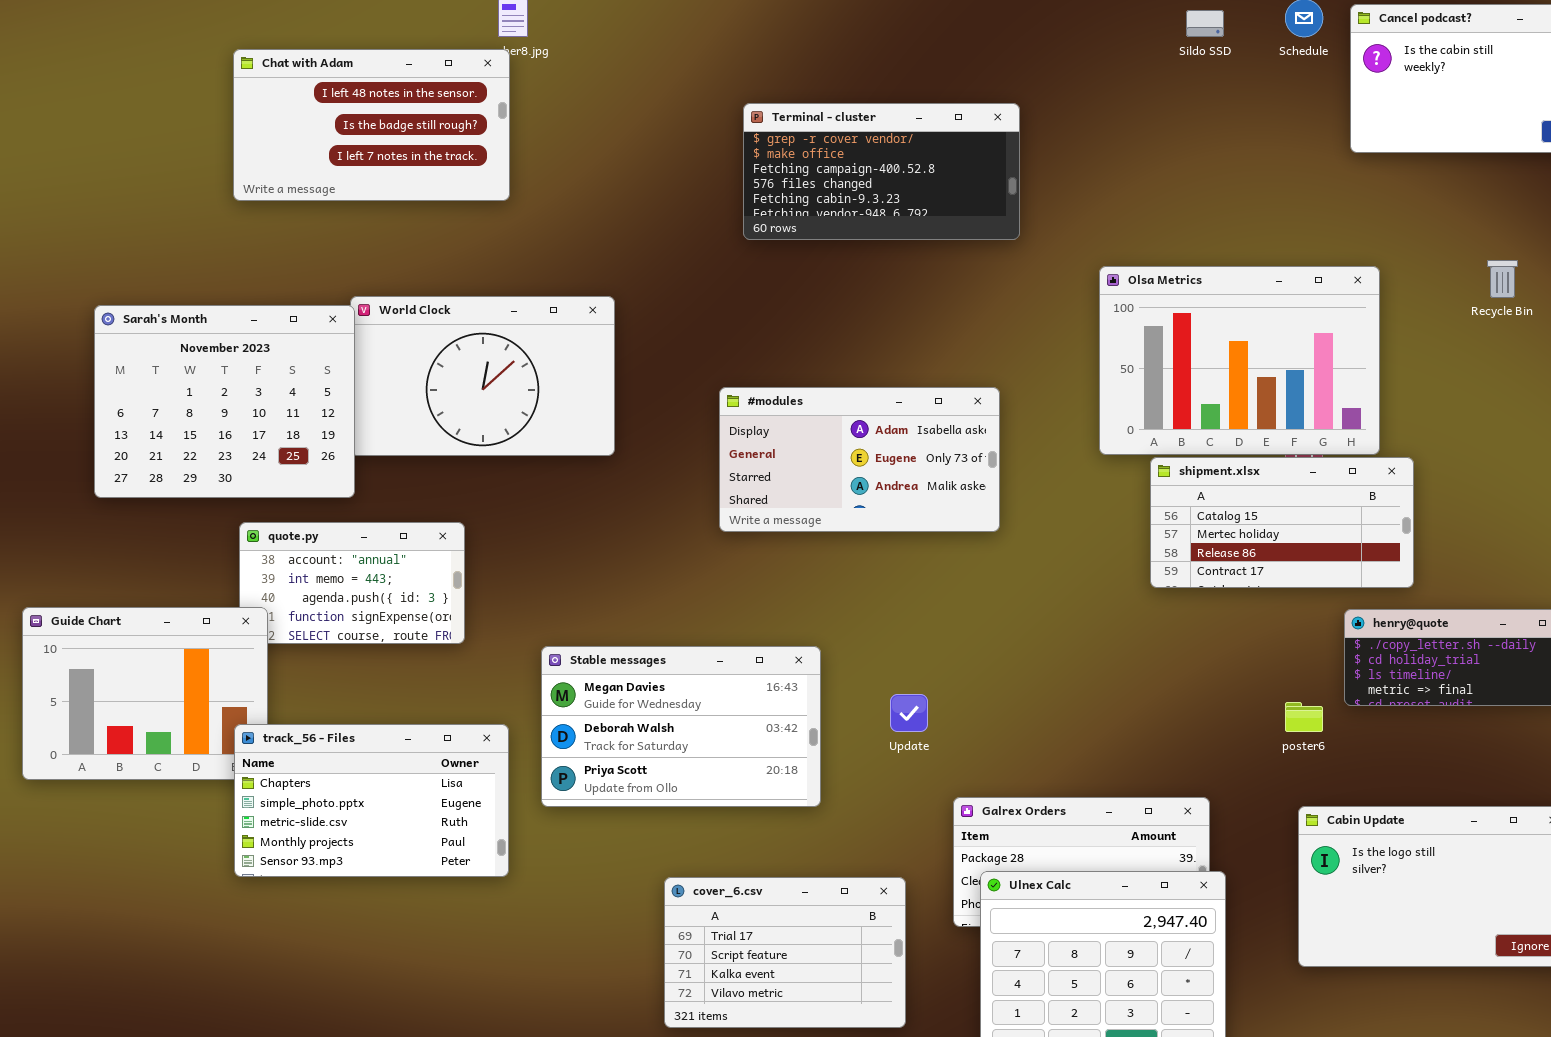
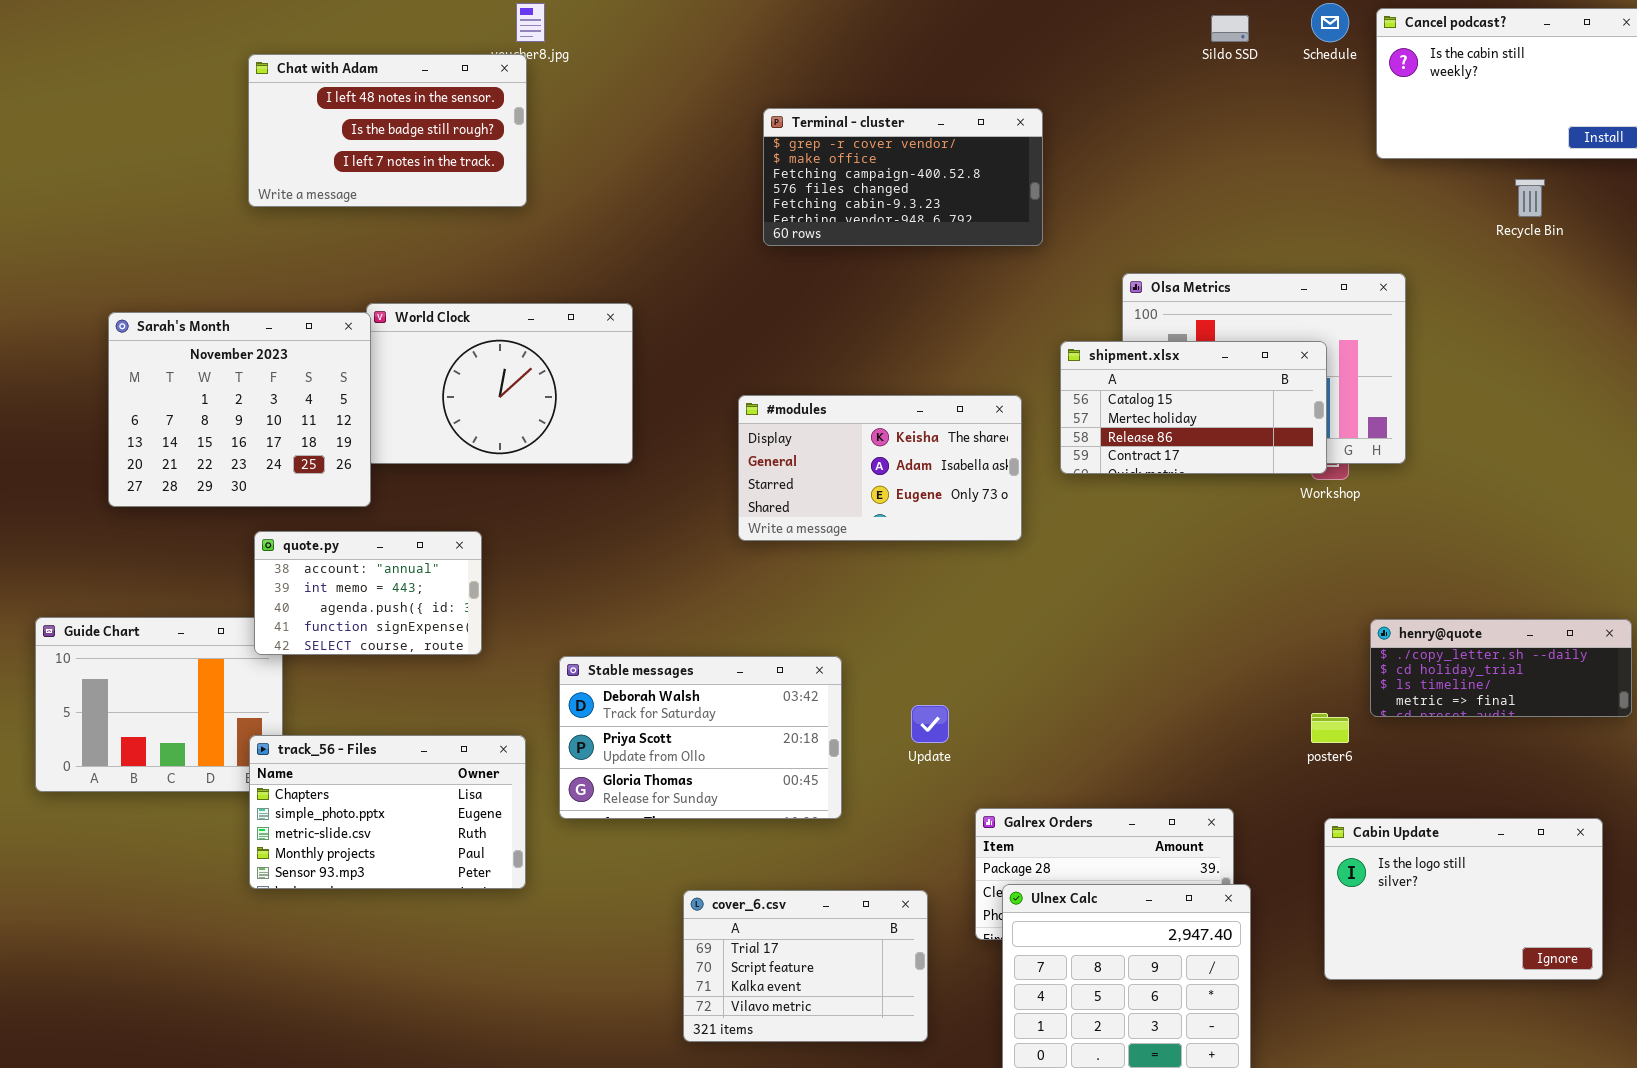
Recycle Bin: [1487,260,1518,298] -> [1515,179,1545,217], moved
#modules: [719,387,1000,532] -> [738,395,1022,541], scrolled up 1 row
shipment.xlsx: [1150,457,1414,588] -> [1060,341,1327,474], moved
quote.py: [239,522,465,644] -> [254,531,482,655], raised
Stable messages: [541,646,821,807] -> [559,656,842,819], scrolled down 1 row

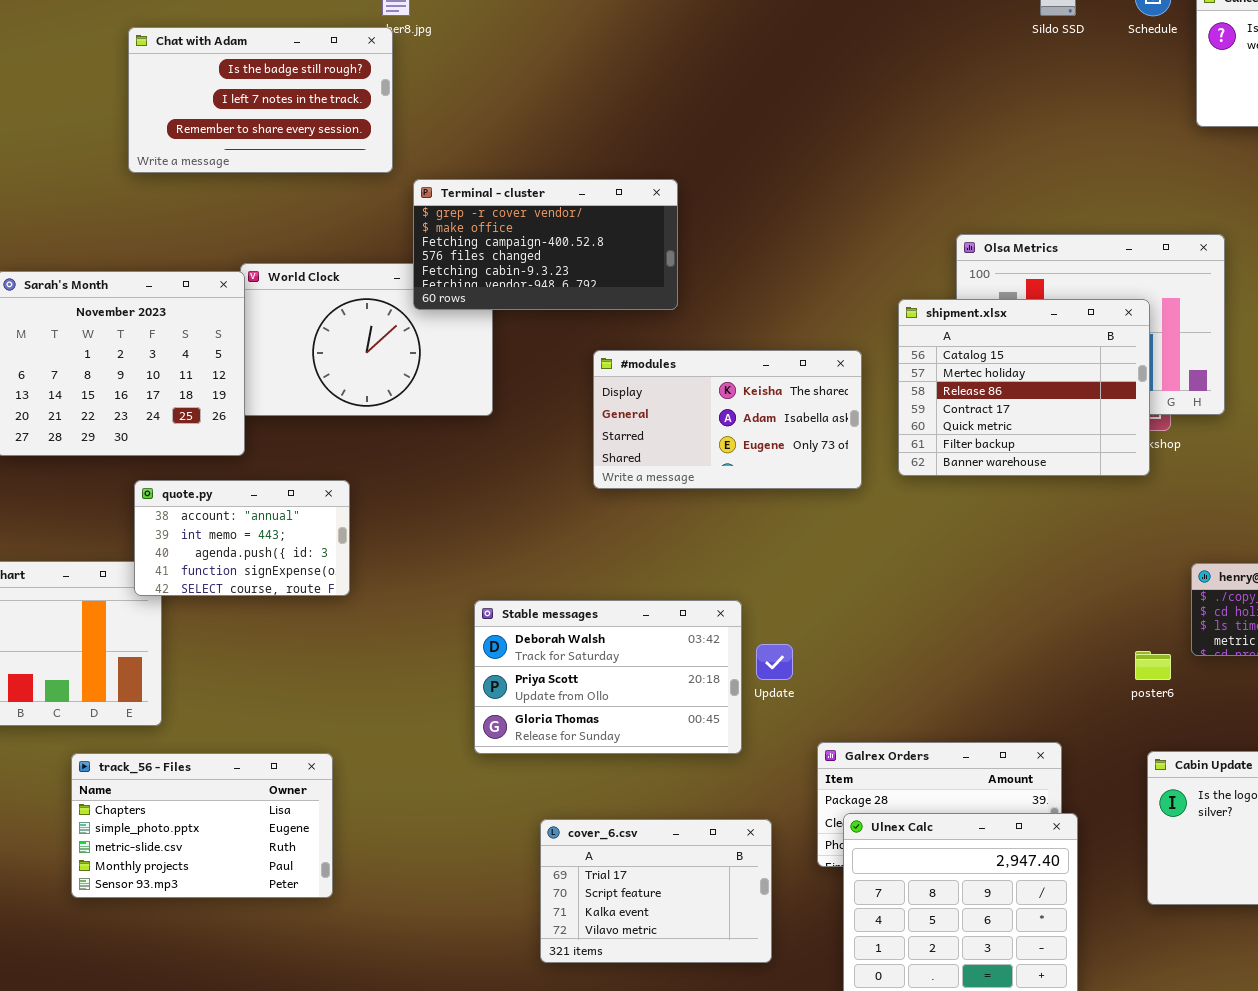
Chat with Adam: [248,54,527,207] -> [128,27,393,173], scrolled down 1 row
Terminal - cluster: [763,108,1043,246] -> [413,179,678,310], moved
shipment.xlsx: [1060,341,1327,474] -> [898,299,1150,476], resized
Stable messages: [559,656,842,819] -> [474,600,742,754], moved
track_56 - Files: [249,735,526,889] -> [71,753,333,898], moved

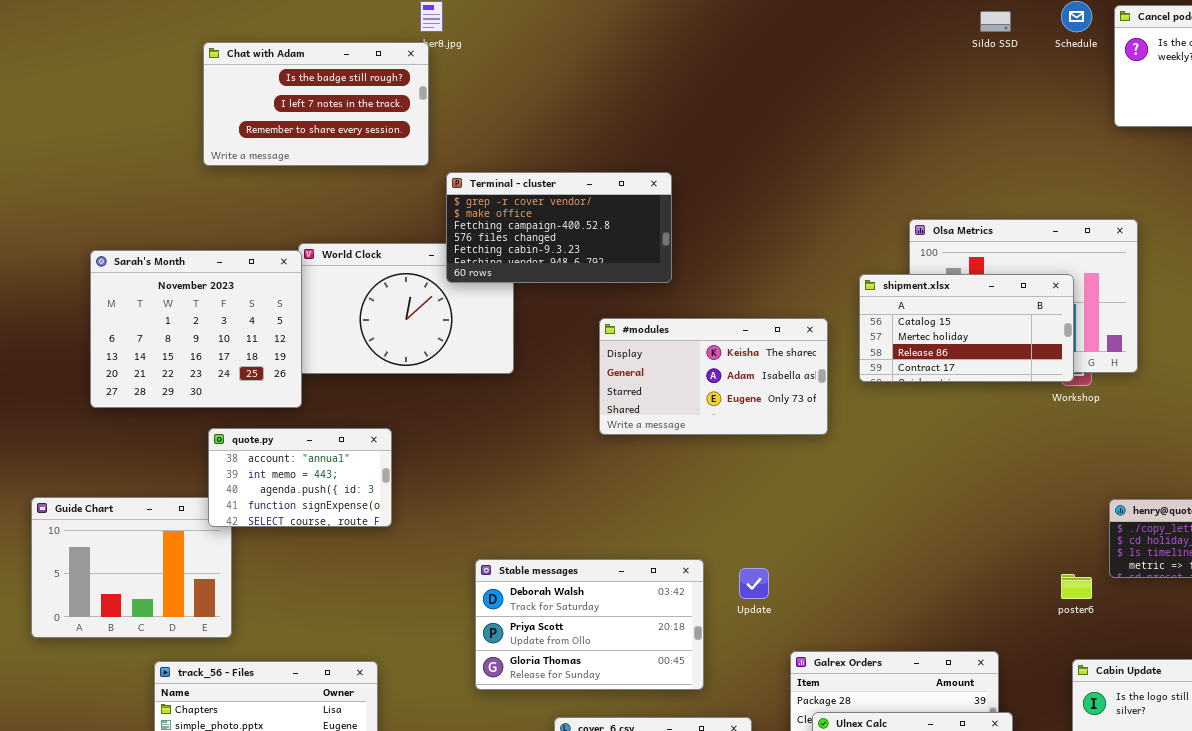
shipment.xlsx: [898,299,1150,476] -> [859,274,1074,382], resized
Stable messages: [474,600,742,754] -> [475,559,704,690], moved

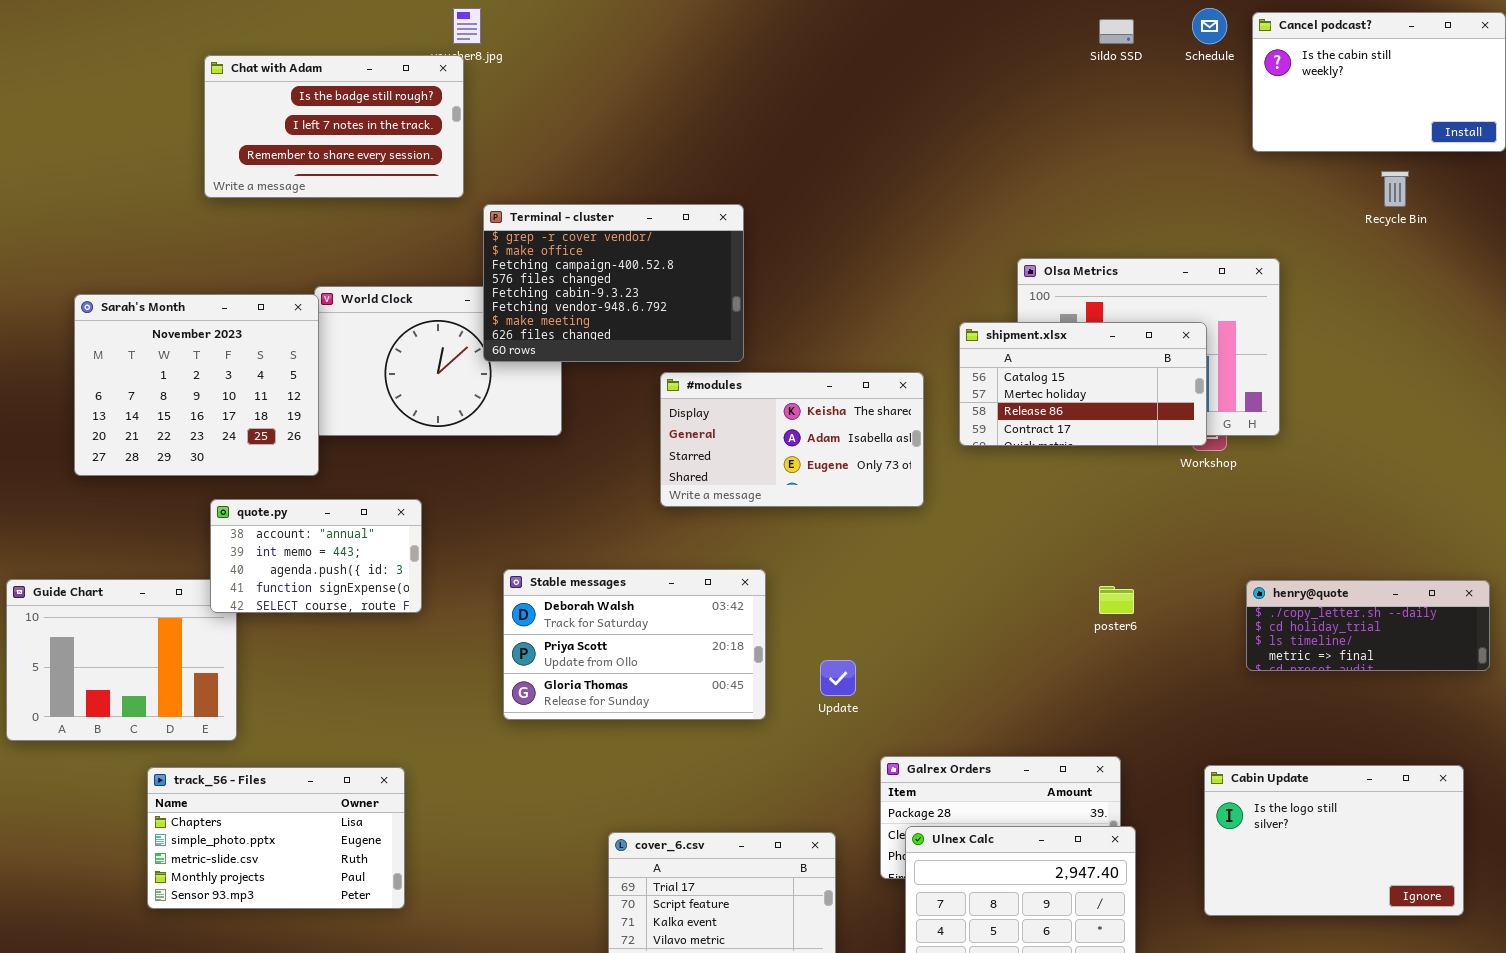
Terminal - cluster: [446,172,672,283] -> [483,204,744,362], resized
Stable messages: [475,559,704,690] -> [503,569,766,720], moved
poster6: [1061,574,1092,599] -> [1099,586,1134,614], moved

